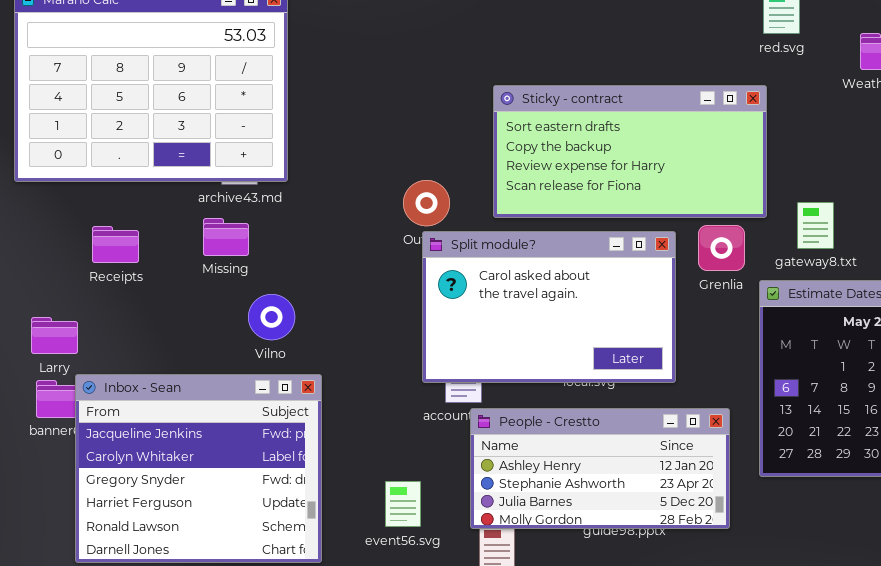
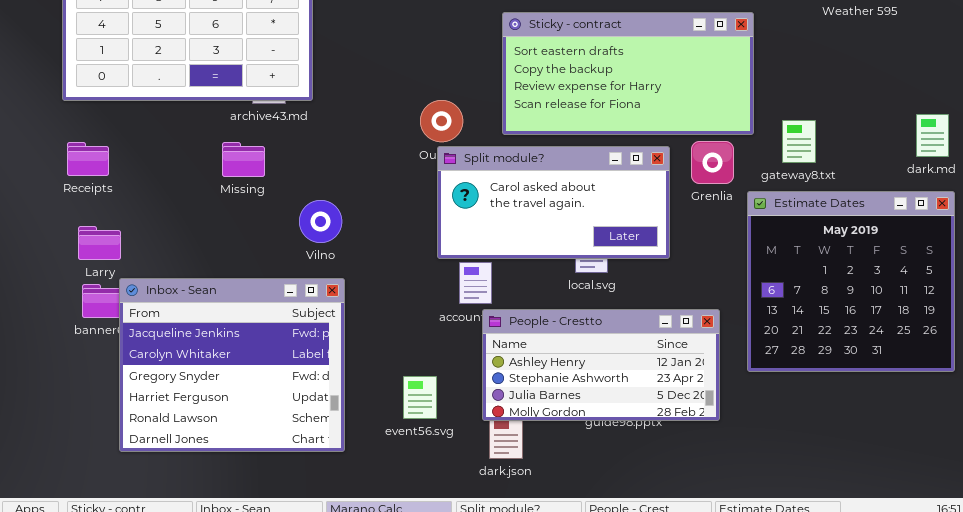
Missing: [203,218,249,256] -> [222,142,265,177], moved
Receipts: [92,226,139,263] -> [67,142,109,176], moved
Split module?: [422,231,676,383] -> [437,146,670,259], resized
Vilno: [248,294,295,340] -> [299,200,342,243], moved

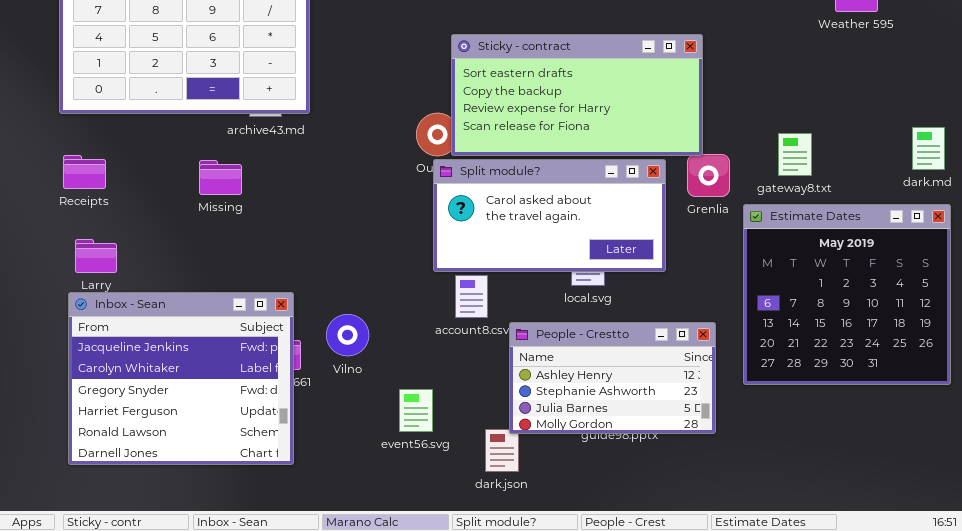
Sticky - contract: [502,12,754,135] -> [451,34,703,156], moved
Missing: [222,142,265,177] -> [199,160,242,195], moved
Vilno: [299,200,342,243] -> [326,314,369,356], moved
Inbox - Sean: [119,278,345,452] -> [68,292,294,465], moved
People - Crestto: [482,309,720,421] -> [509,322,716,434], resized

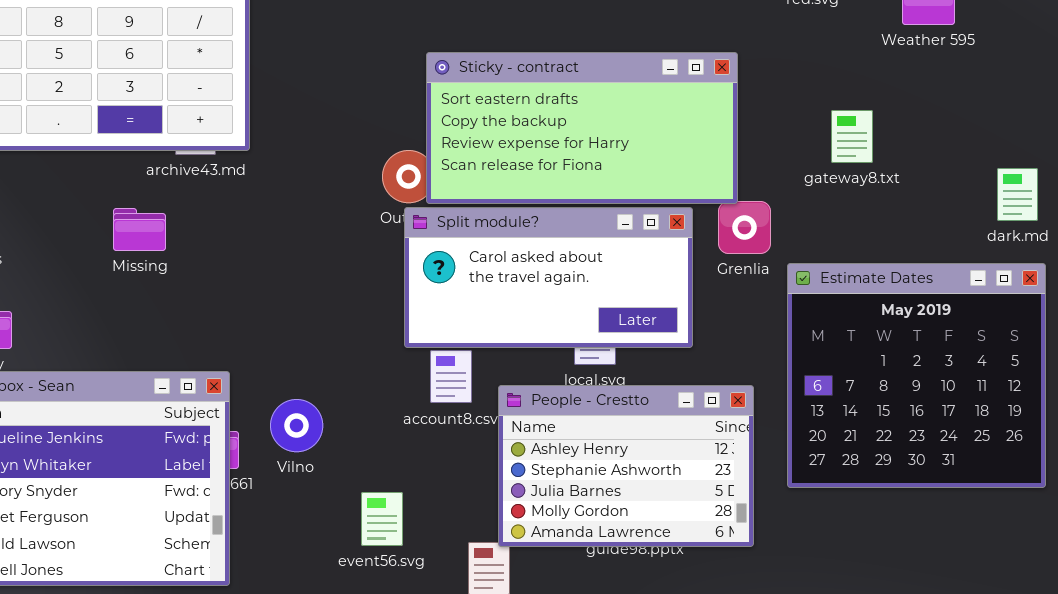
gateway8.txt: [778,133,812,176] -> [831,110,873,163], moved
People - Crestto: [509,322,716,434] -> [498,385,754,547], resized

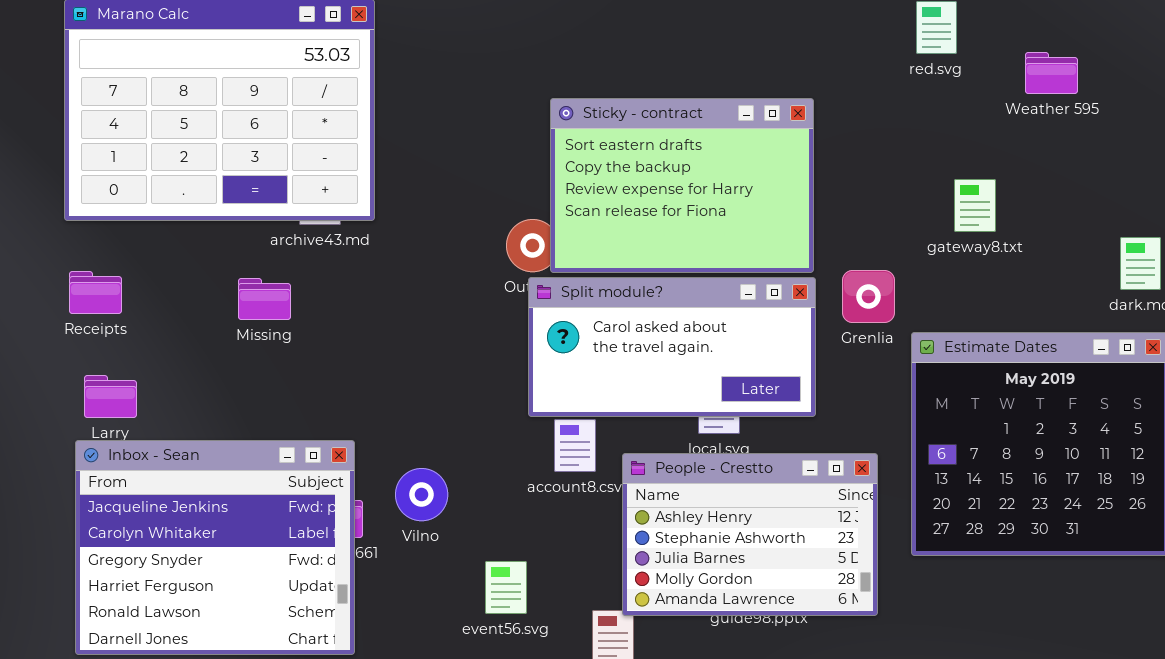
Sticky - contract: [426,52,738,204] -> [550,98,814,273], resized

